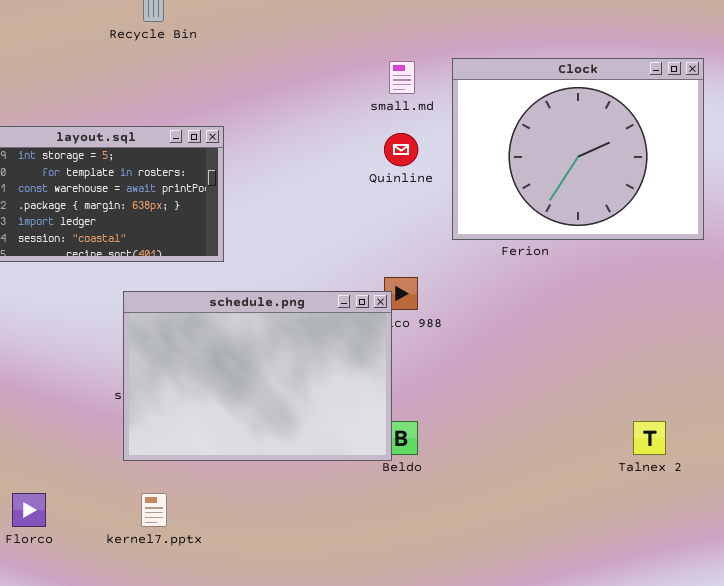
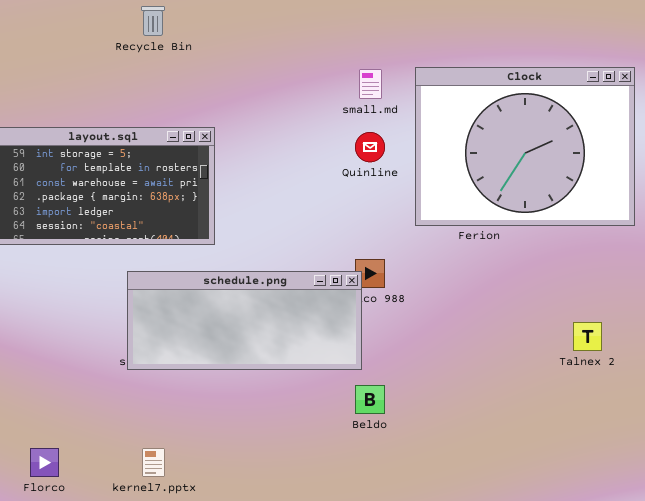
schedule.png: [123,291,392,461] -> [127,271,362,370], resized
Talnex 2: [633,421,666,455] -> [573,322,602,351], moved

